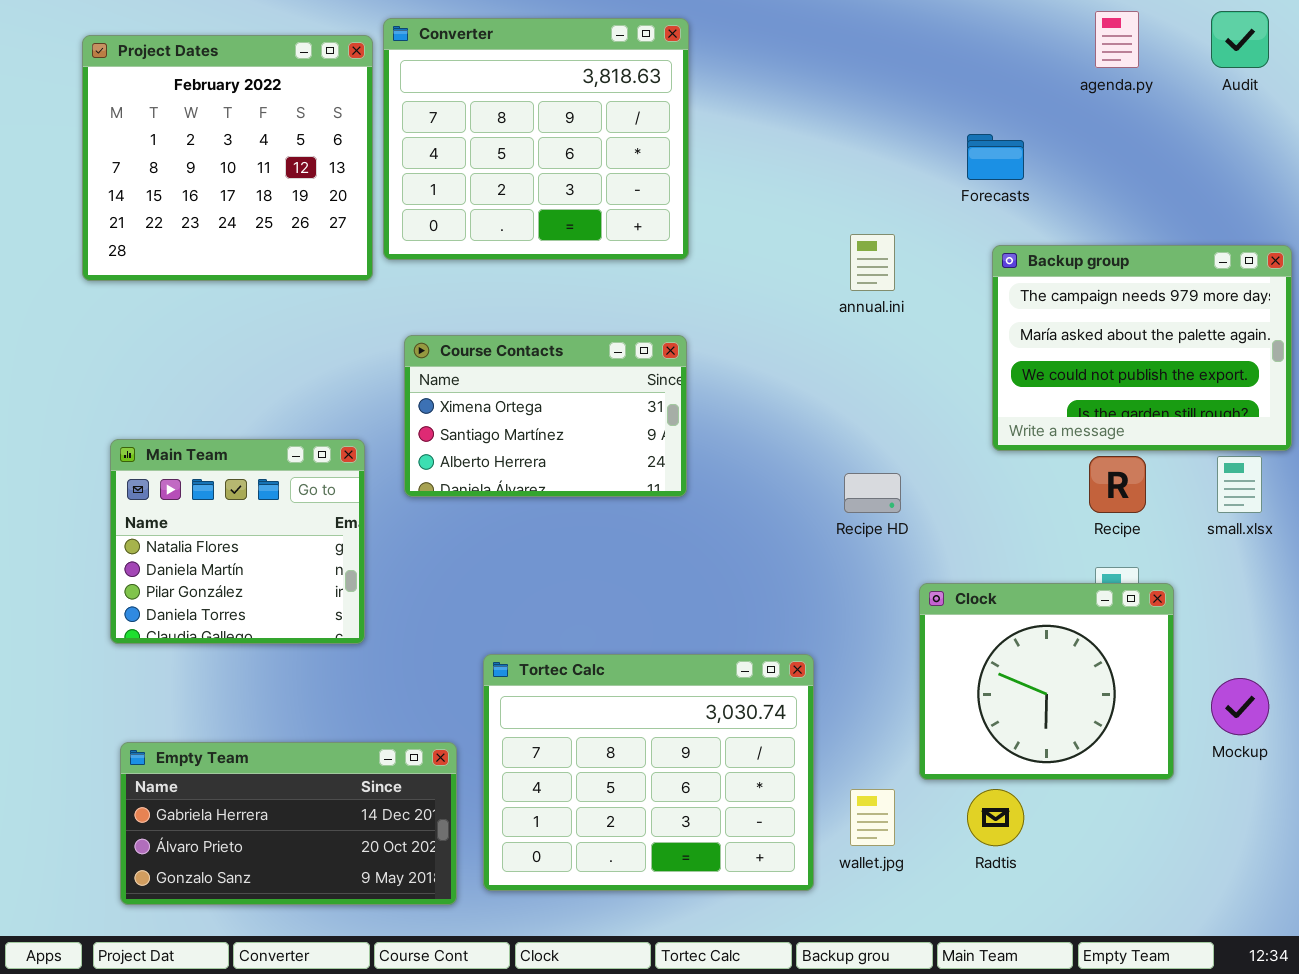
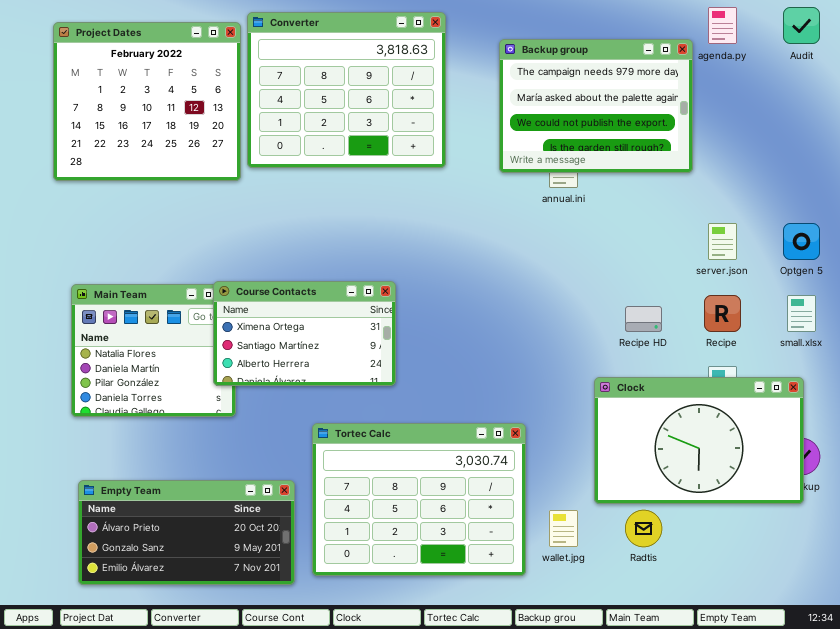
Backup group: [992,245,1292,451] -> [499,39,693,173], moved
Course Contacts: [404,335,687,497] -> [213,281,396,386], moved
Recipe HD: [844,473,901,513] -> [625,306,662,332], moved
Clock: [919,583,1174,780] -> [594,377,804,504], resized
Empty Team: [120,742,457,905] -> [78,480,295,585], scrolled down 1 row

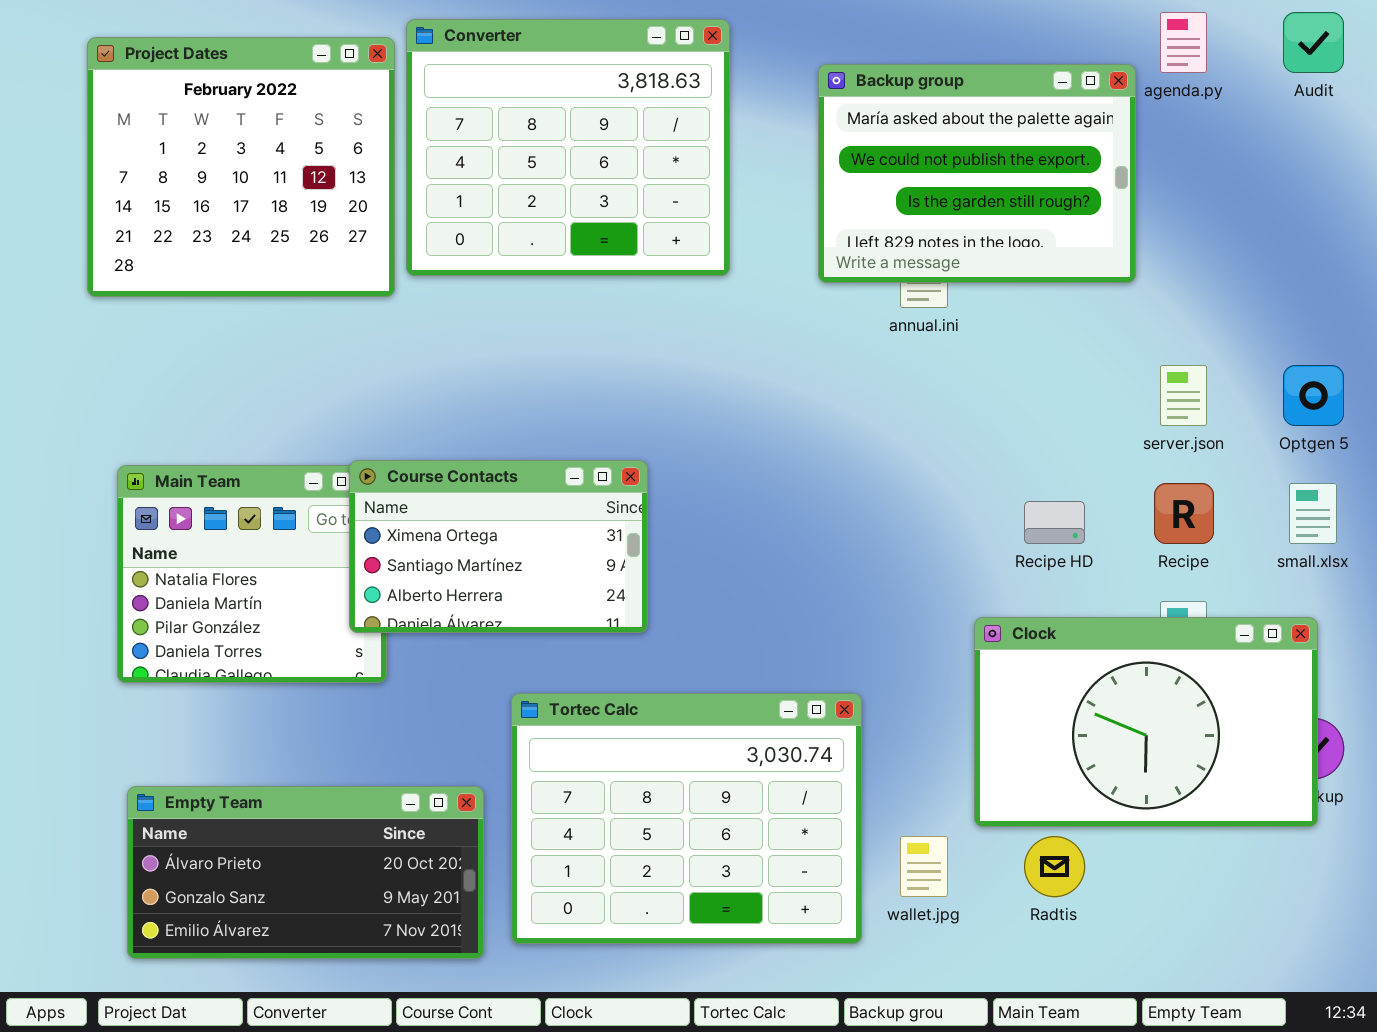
Backup group: [499,39,693,173] -> [818,64,1136,283], scrolled down 1 row

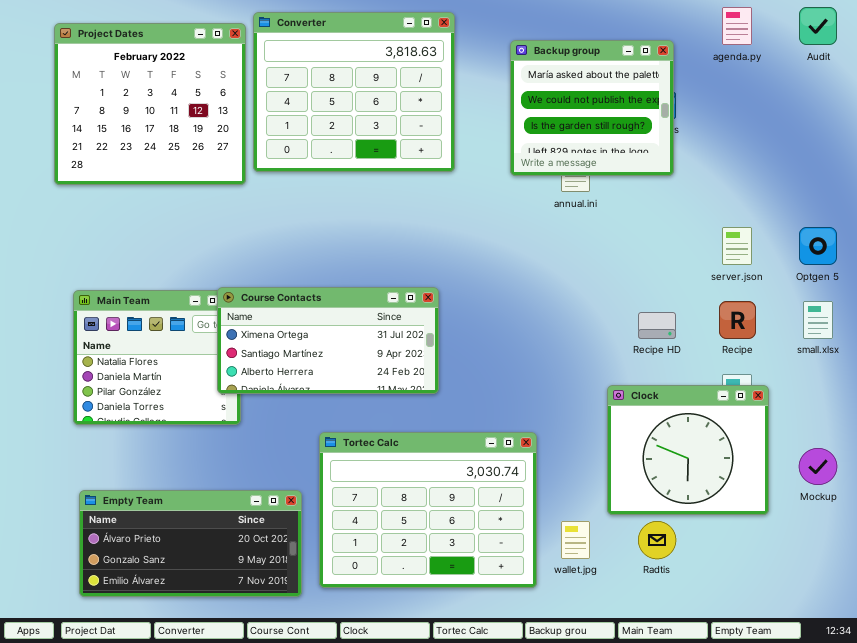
Backup group: [818,64,1136,283] -> [510,40,674,176], resized
Course Contacts: [349,460,648,633] -> [217,287,439,394], resized
Clock: [974,617,1318,827] -> [607,385,769,515], resized

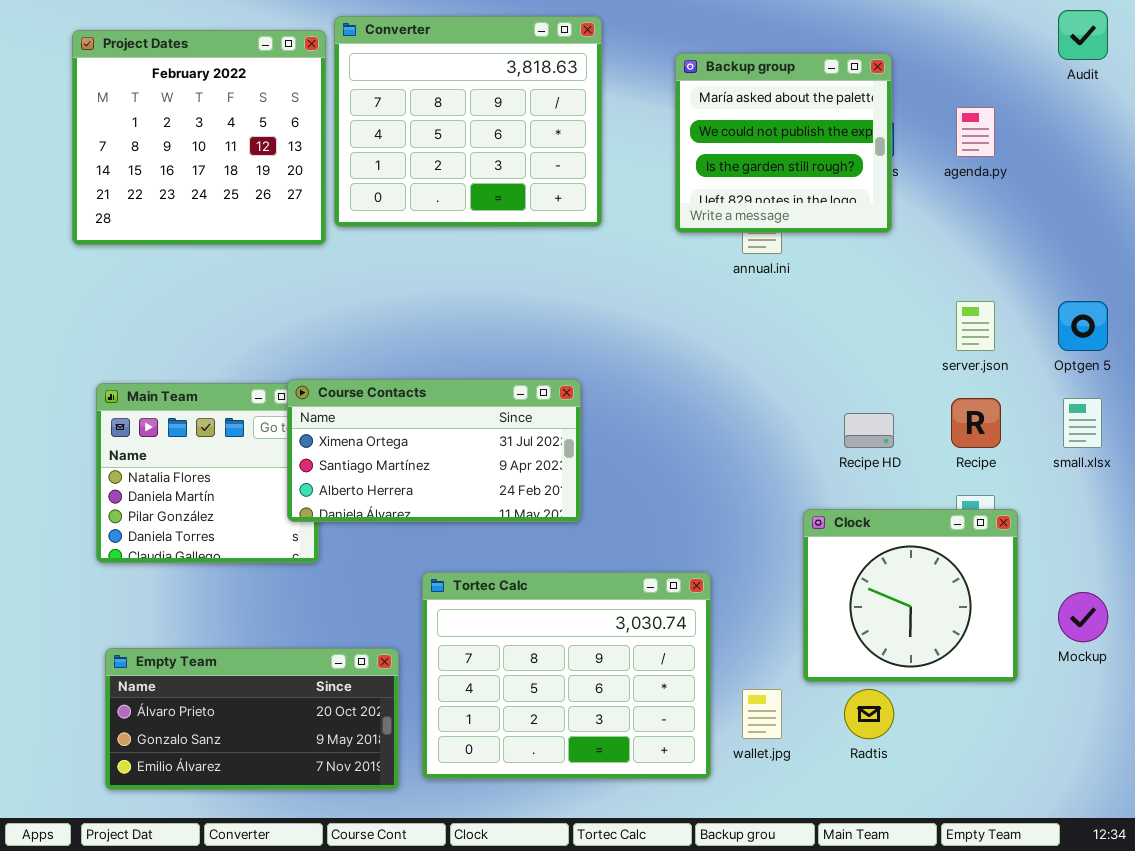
agenda.py: [722,7,752,45] -> [956,107,995,157], moved

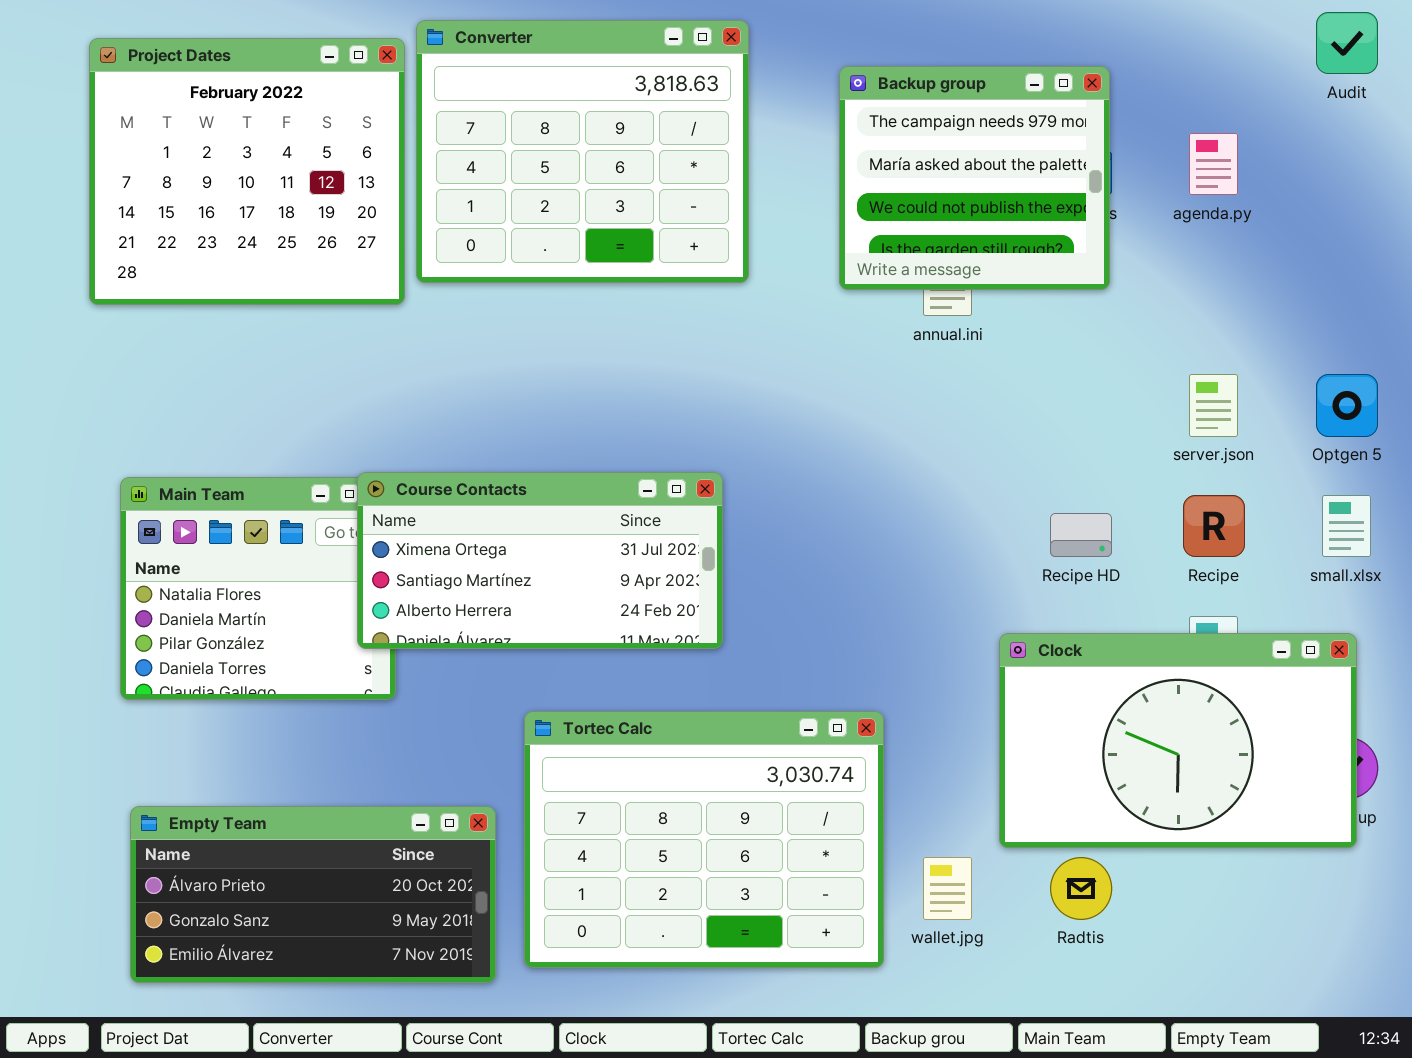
Backup group: [675,53,892,233] -> [839,66,1110,290], scrolled up 1 row
Clock: [803,509,1018,682] -> [999,633,1357,848], resized

